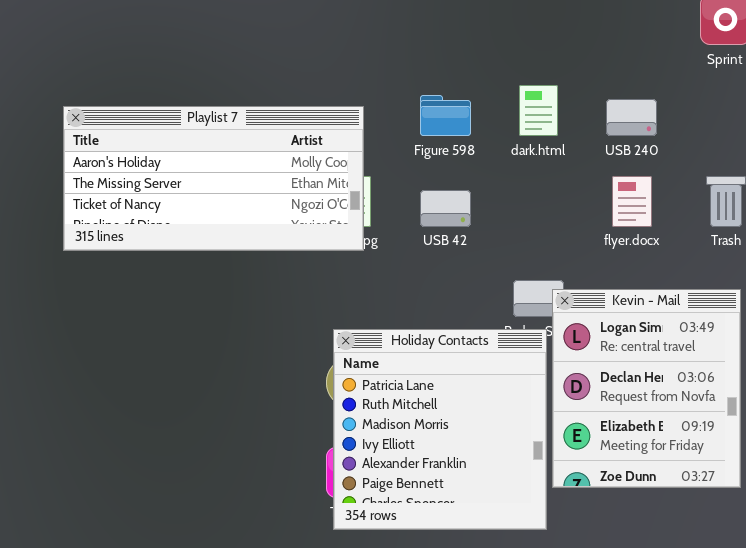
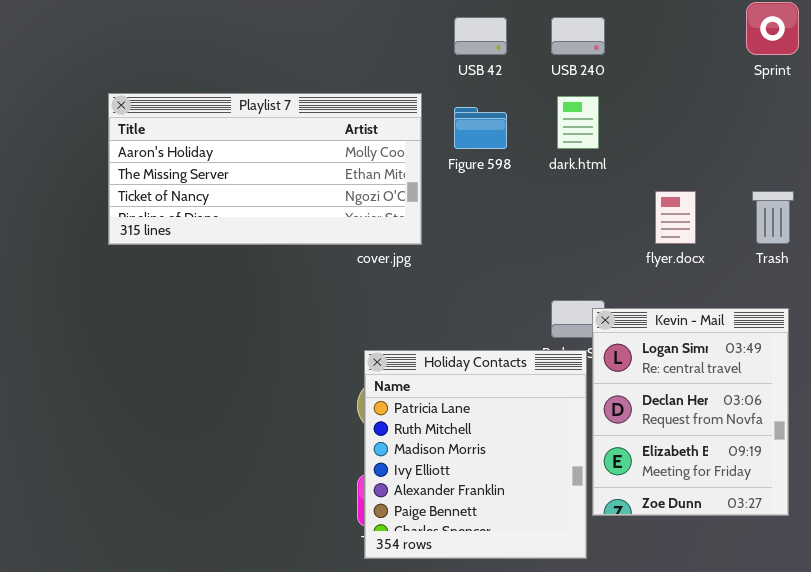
USB 240: [606,99,657,136] -> [551,17,605,55], moved
Playlist 7: [63,106,364,251] -> [108,93,422,245], moved
USB 42: [420,190,471,227] -> [454,17,507,55], moved

